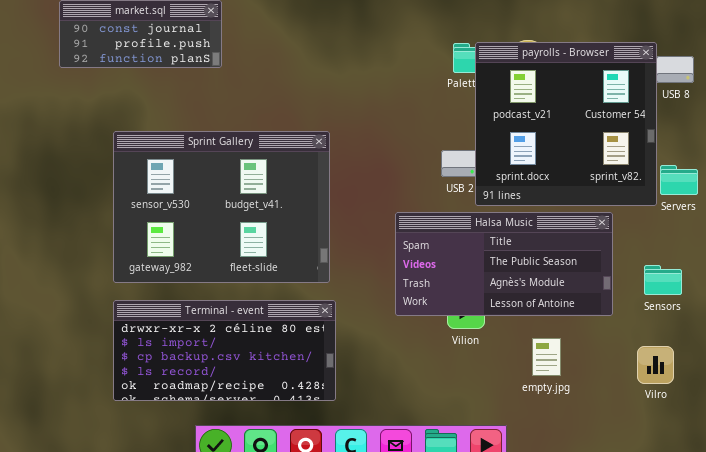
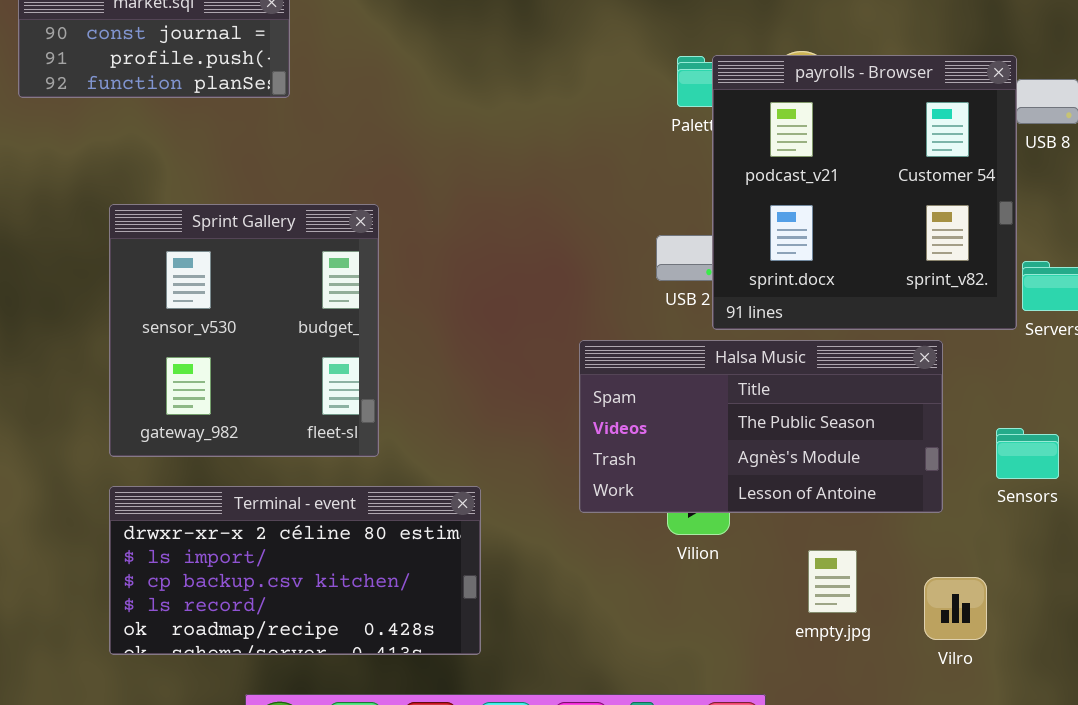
Sprint Gallery: [113,131,330,283] -> [109,204,379,457], resized
Vilro: [637,346,674,384] -> [924,577,987,640], moved

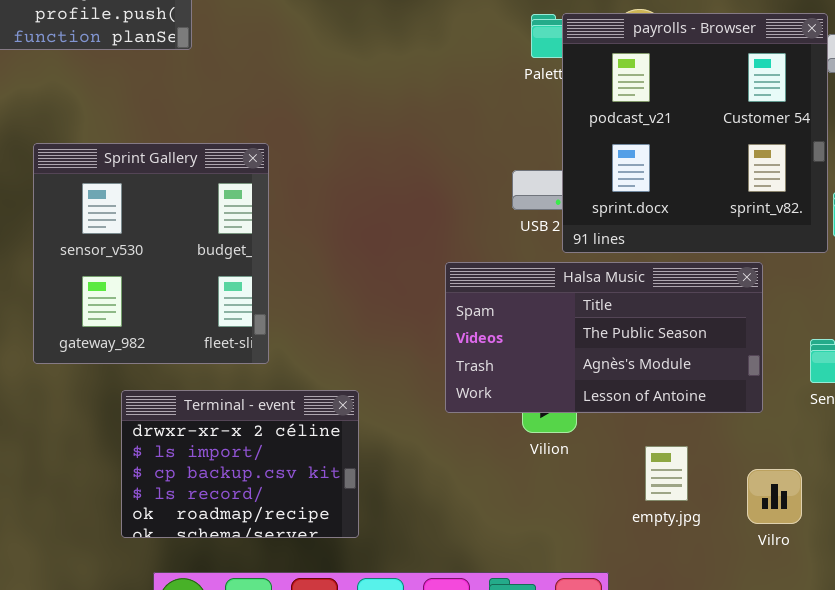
Terminal - event: [109,486,481,655] -> [121,390,359,538], resized

